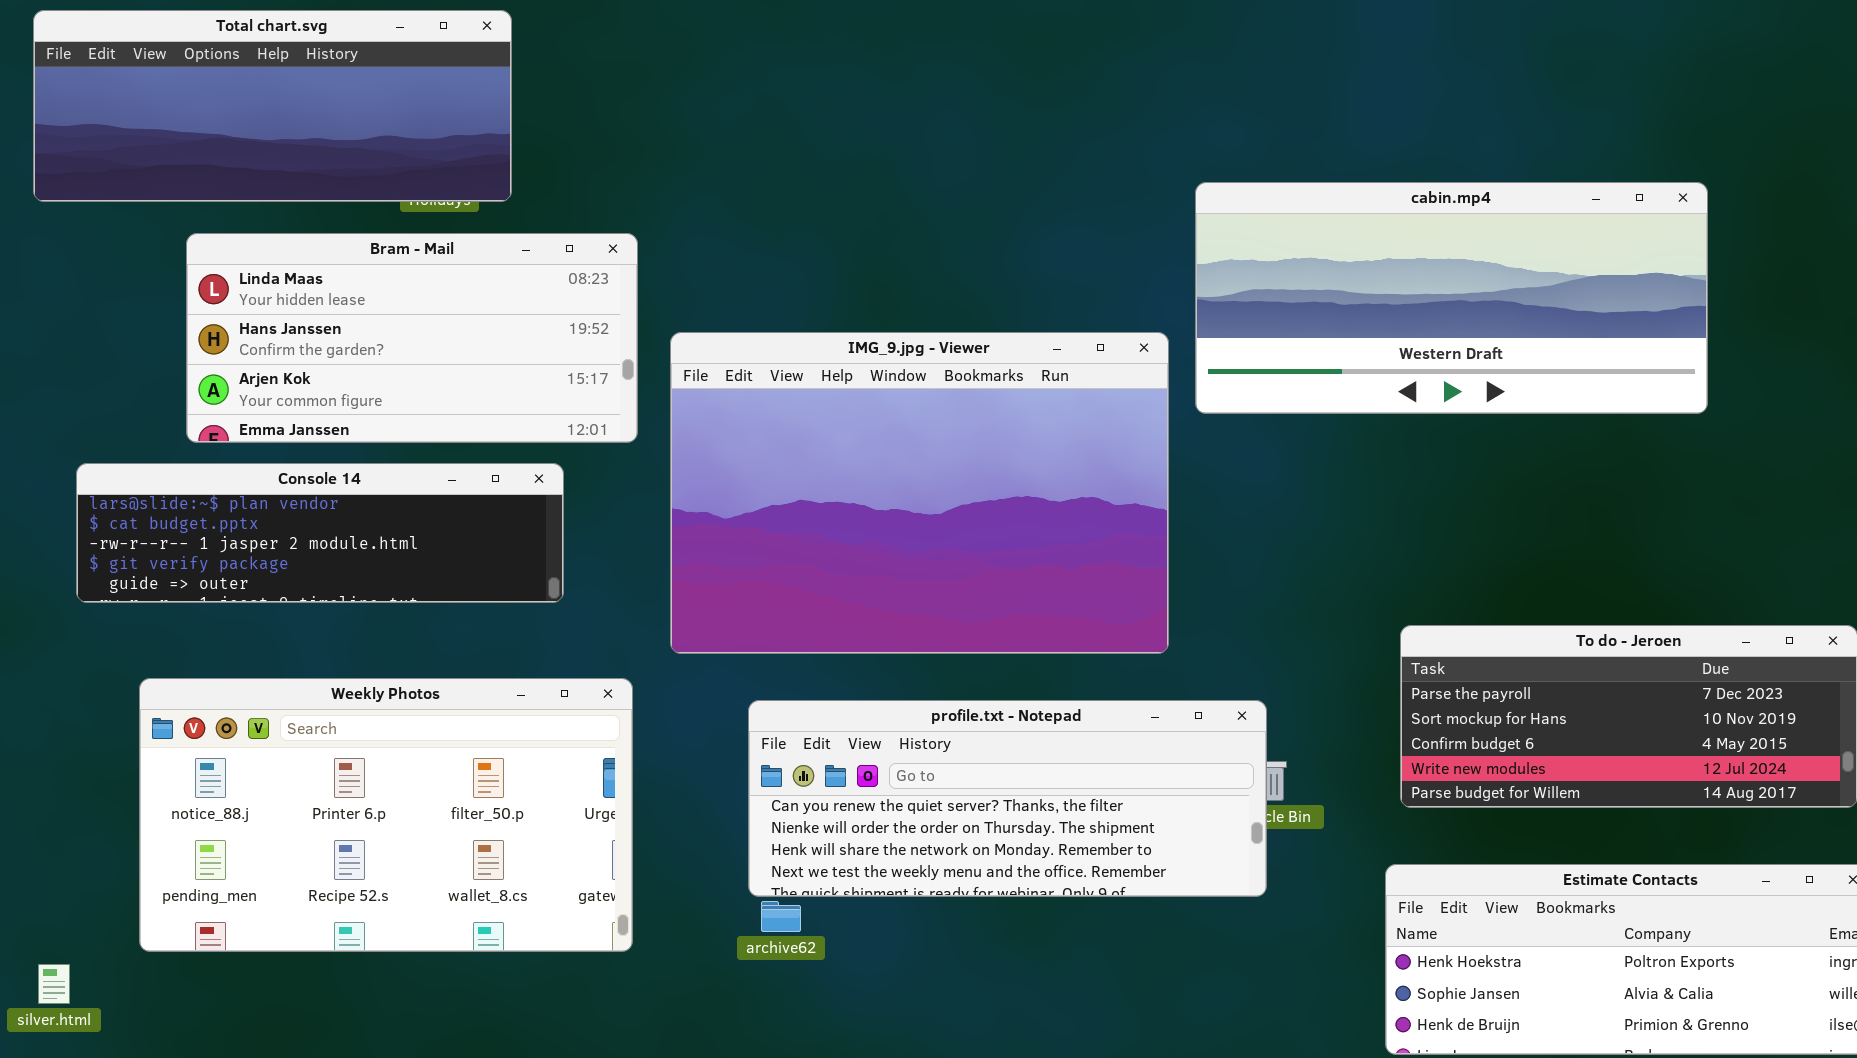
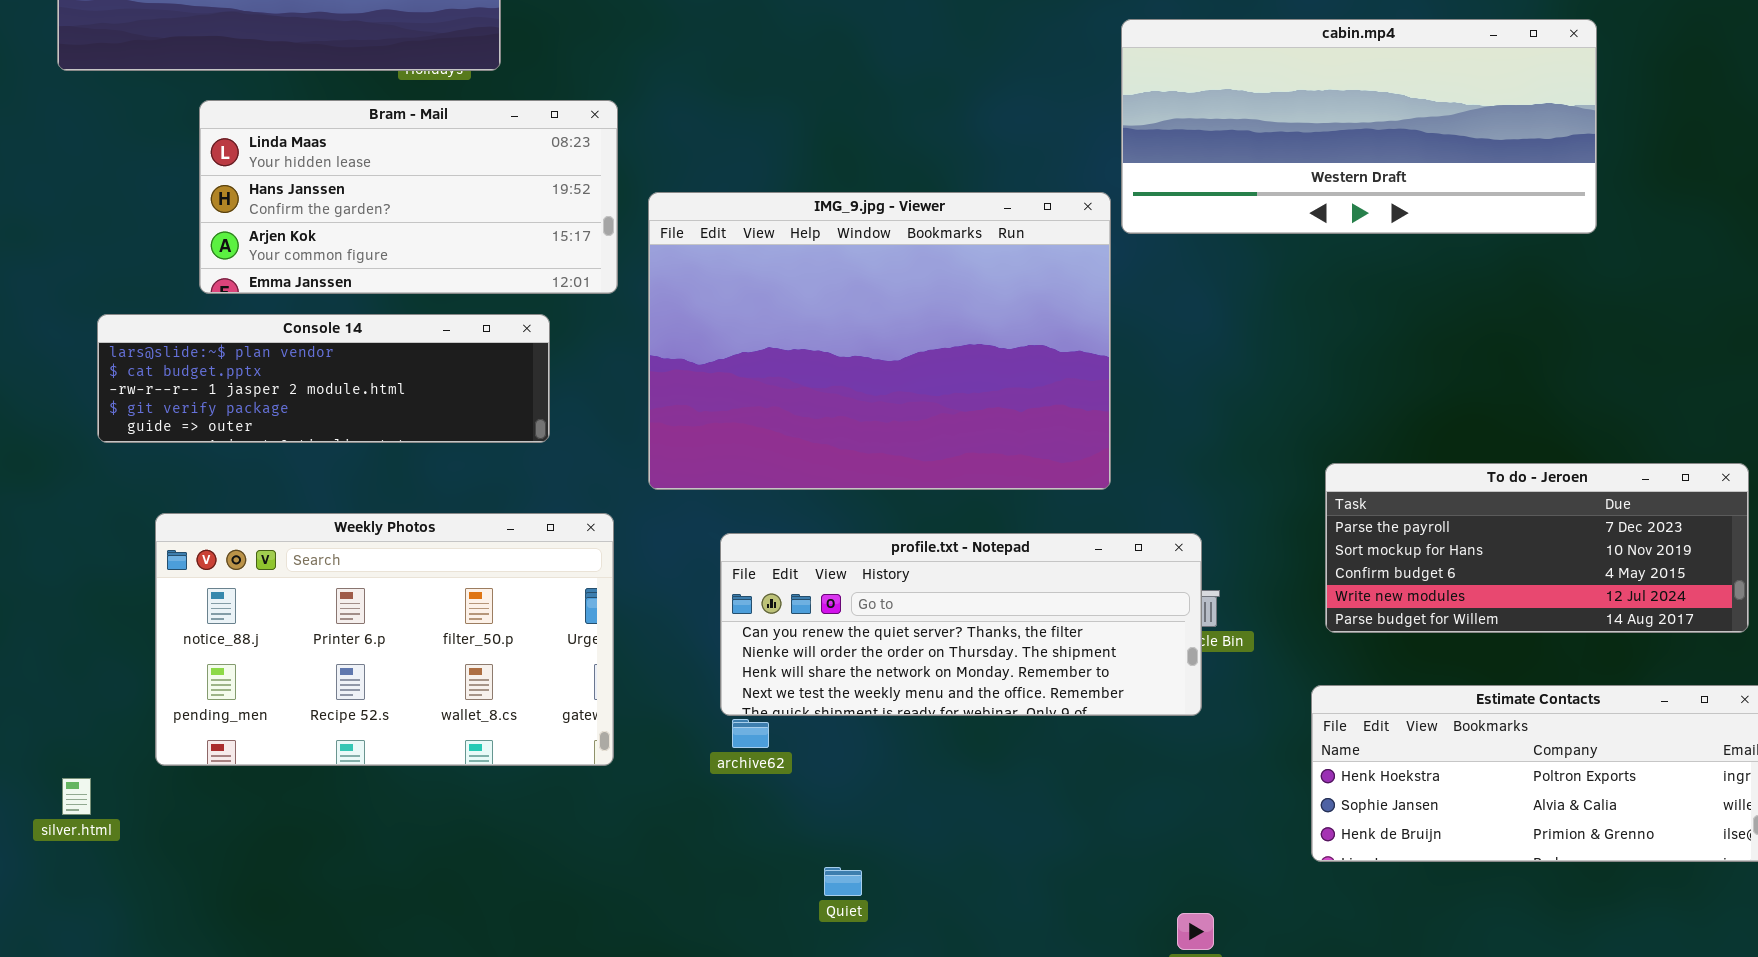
cabin.mp4: [1195,182,1708,414] -> [1121,19,1597,234], moved

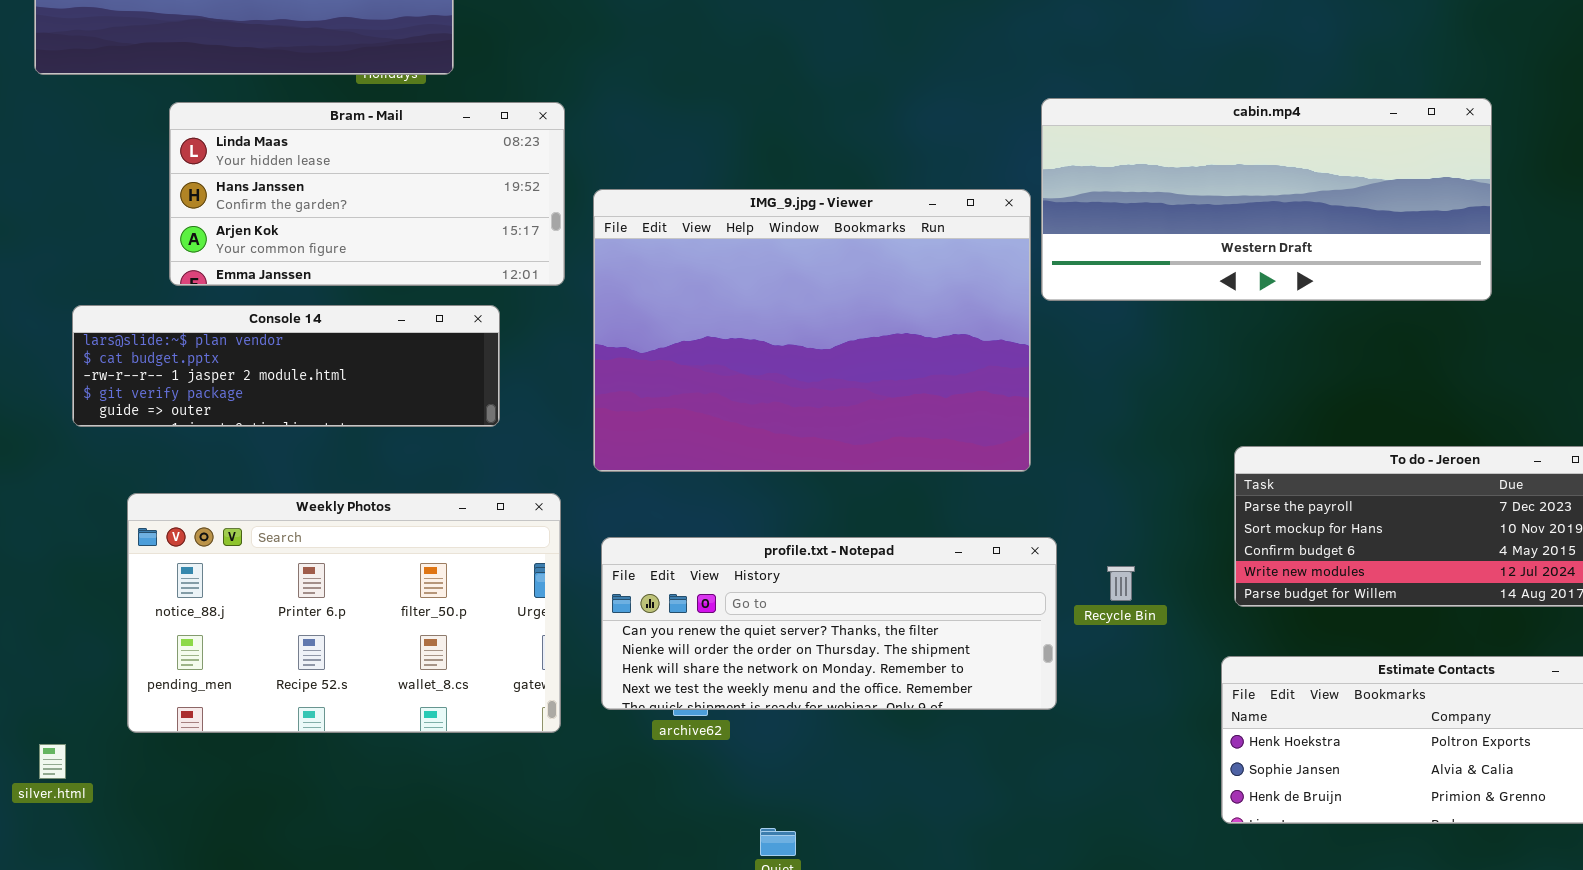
cabin.mp4: [1121,19,1597,234] -> [1041,98,1492,301], moved
profile.txt - Notepad: [720,533,1202,716] -> [601,537,1057,710], moved

